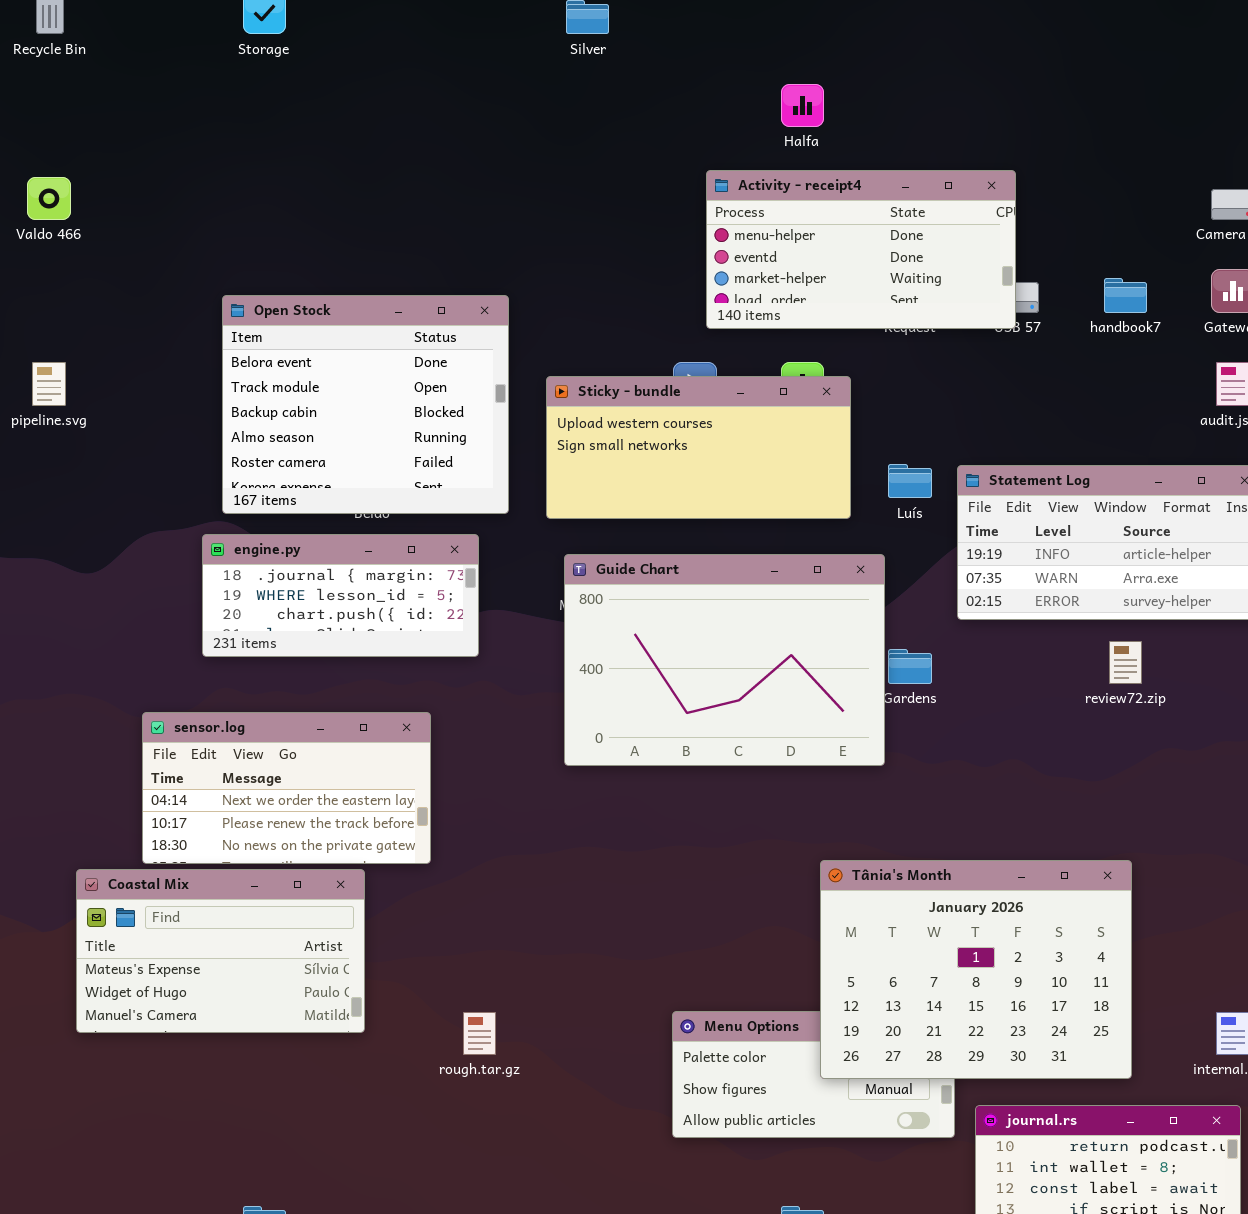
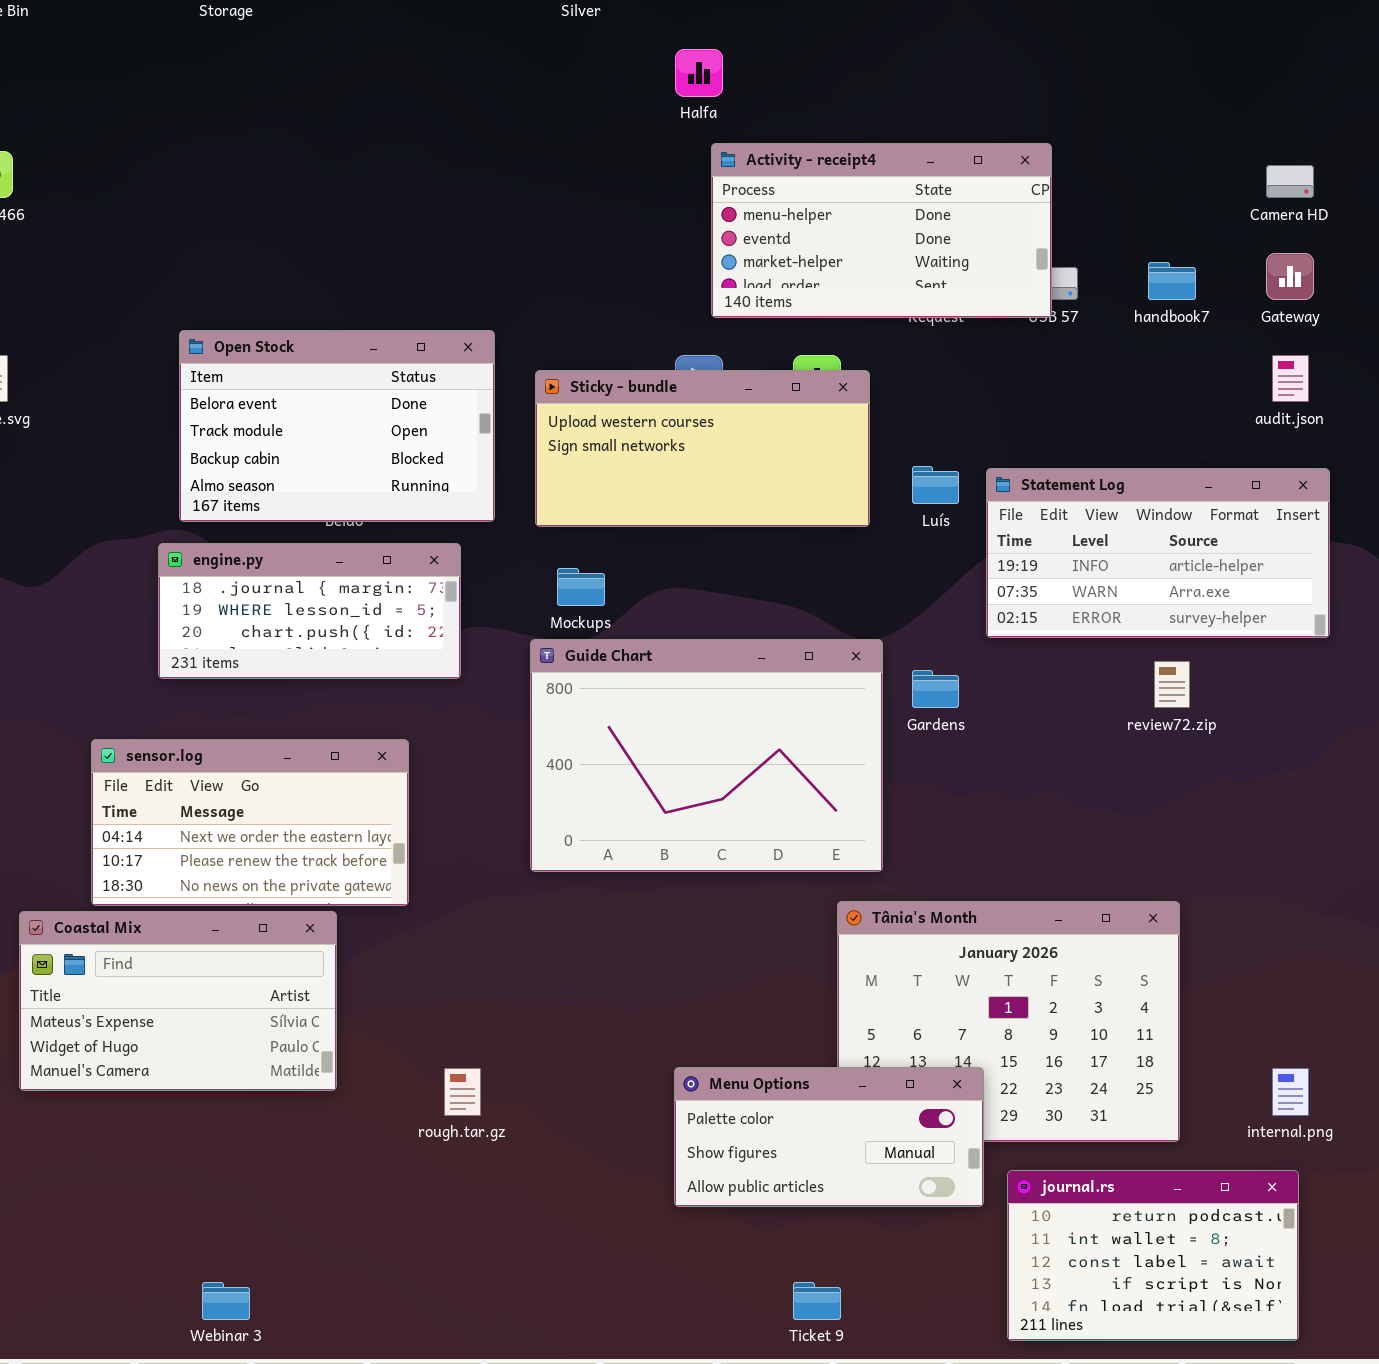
Halfa: [781,84,824,127] -> [675,49,723,97], moved
Open Stock: [222,295,509,514] -> [179,330,495,522], resized
Guide Chart: [564,554,885,766] -> [530,639,883,872], moved
Menu Options: [672,1011,955,1138] -> [674,1067,984,1207], raised

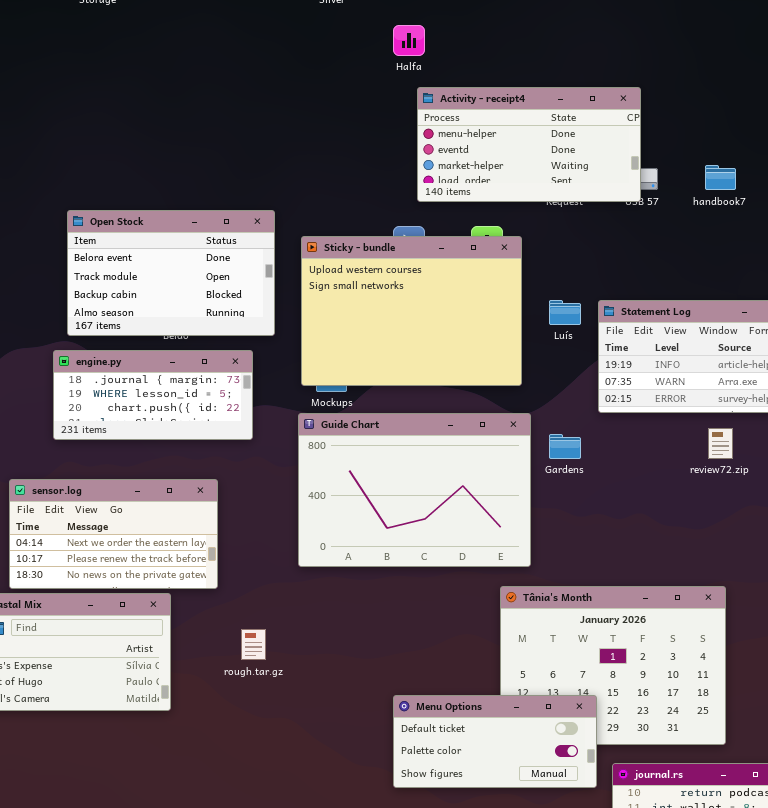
Sticky - bundle: [535,370,870,527] -> [301,236,522,386], resized
Menu Options: [674,1067,984,1207] -> [393,695,597,788], scrolled up 1 row
rough.tar.gz: [444,1068,481,1116] -> [241,629,266,660], moved

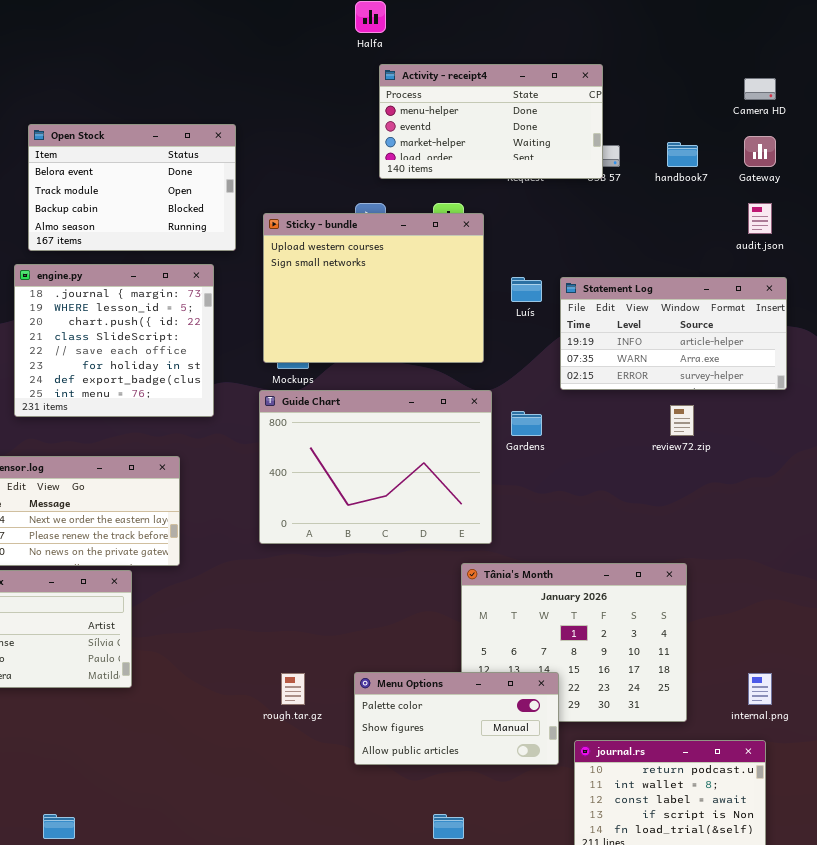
Open Stock: [67,210,275,336] -> [28,124,236,251], moved
engine.py: [53,350,253,440] -> [14,264,214,417], resized
rough.tar.gz: [241,629,266,660] -> [281,673,305,705], moved
Menu Options: [393,695,597,788] -> [354,672,559,765], scrolled down 1 row

